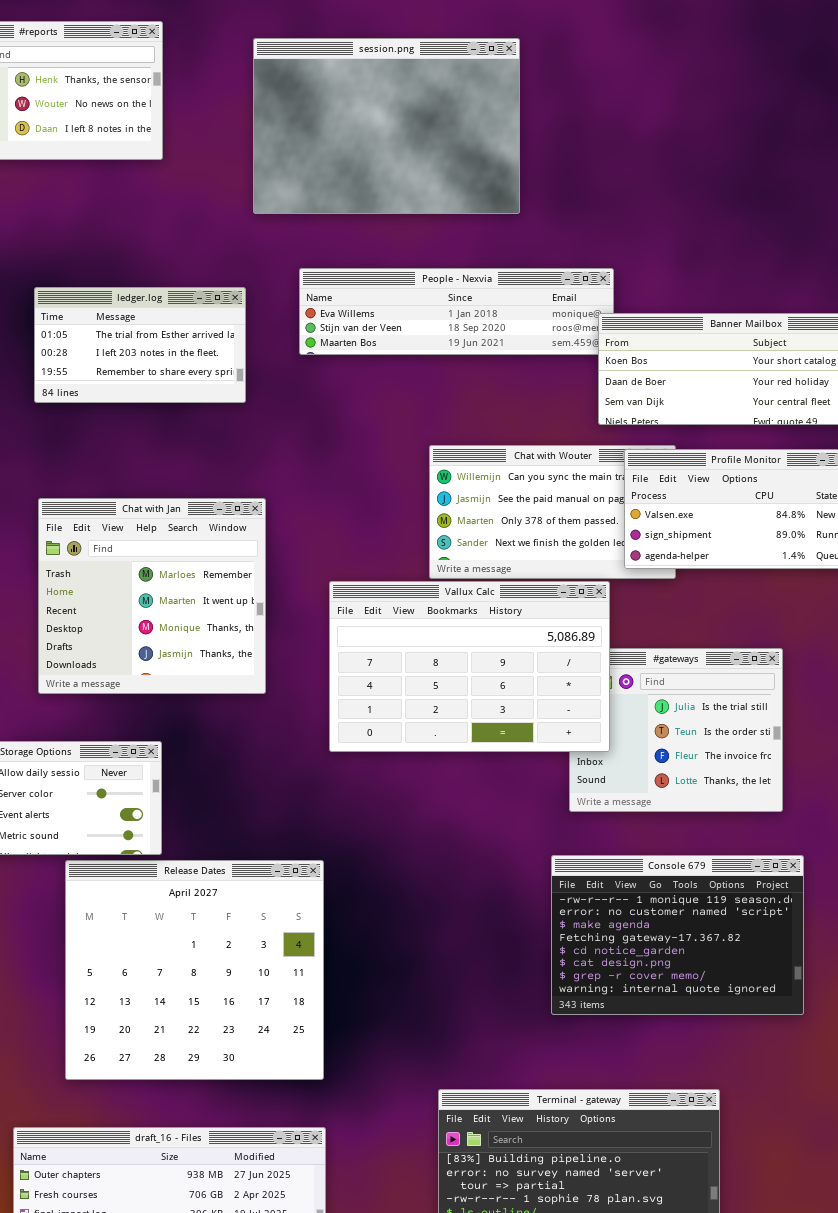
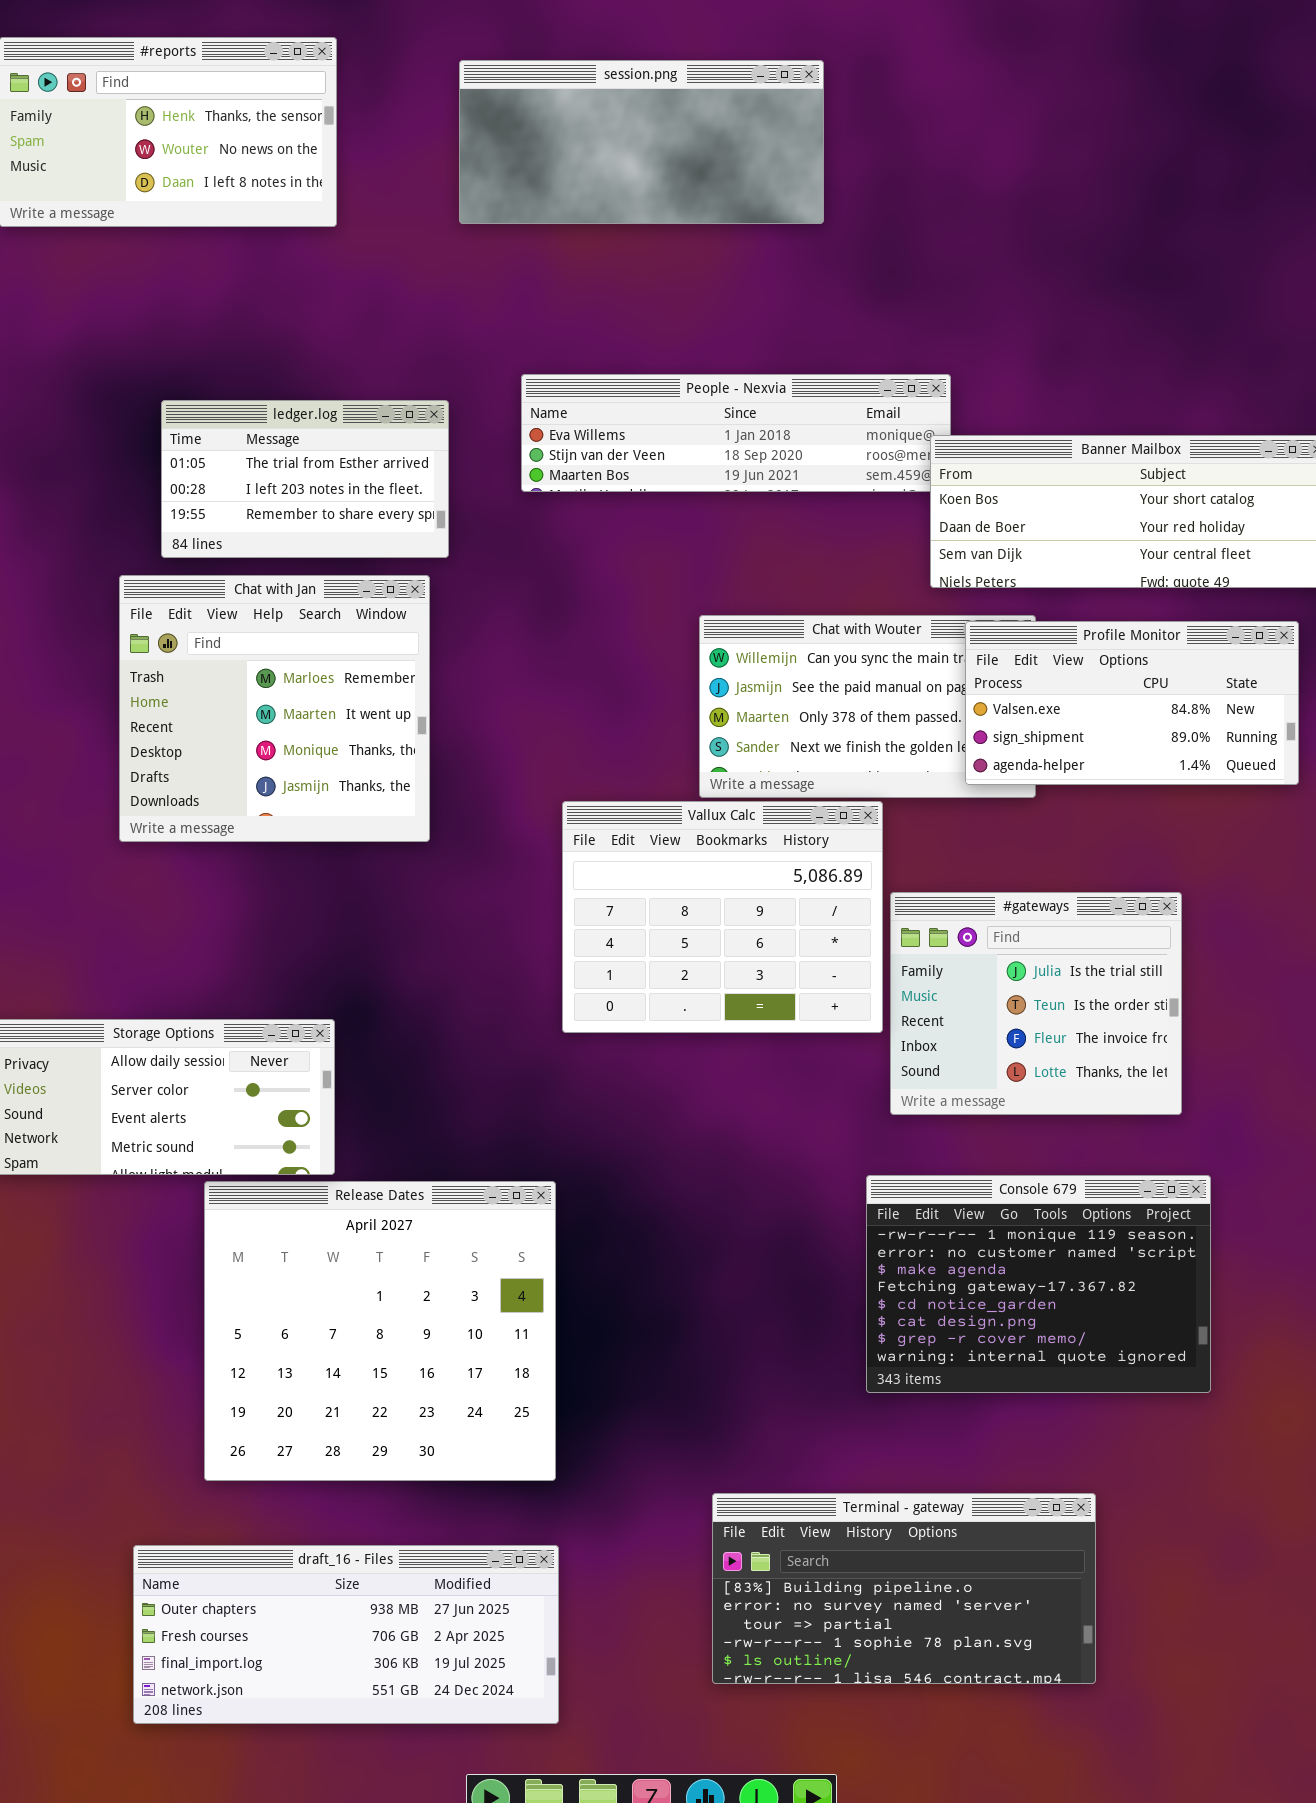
session.png: [253,38,520,214] -> [459,60,824,224], resized
Chat with Jan: [38,498,266,694] -> [119,575,430,842], moved
Vallux Calc: [329,581,610,752] -> [562,801,883,1033], resized

